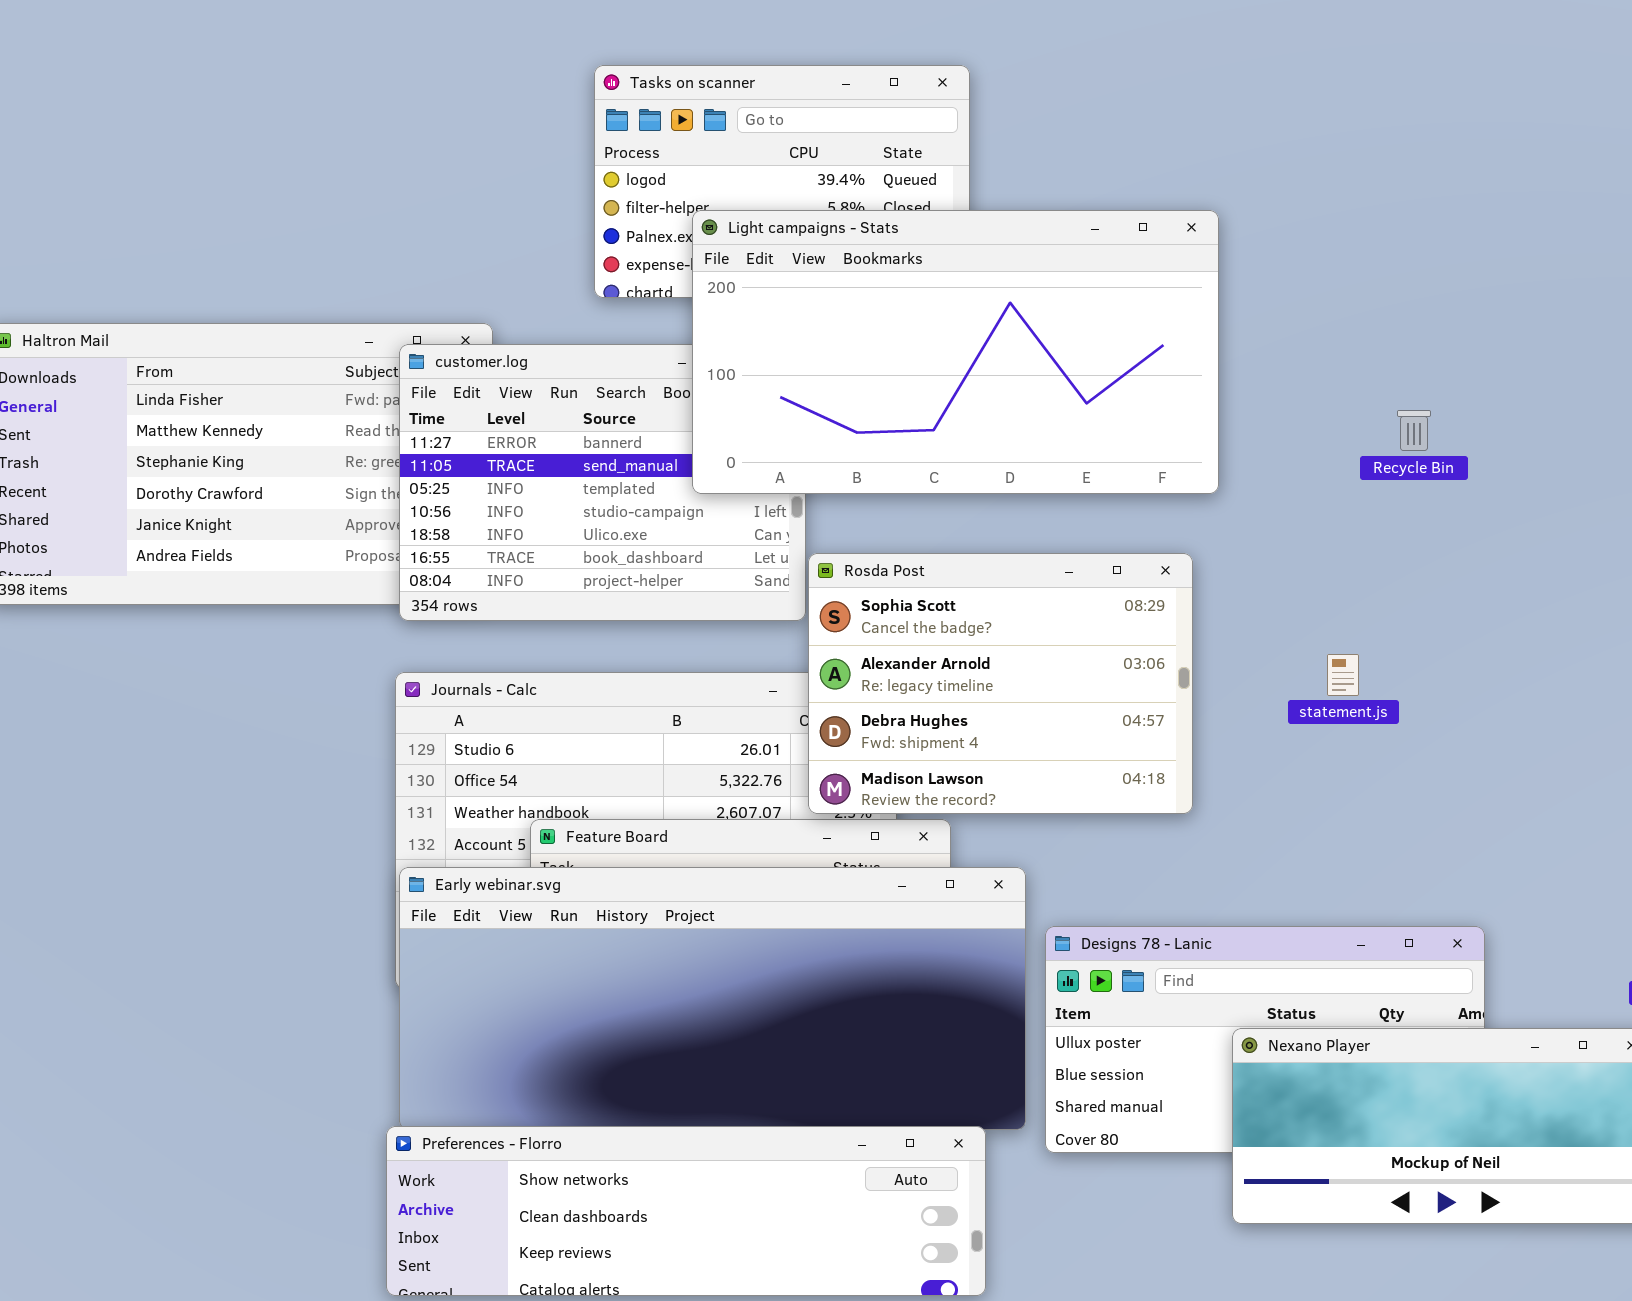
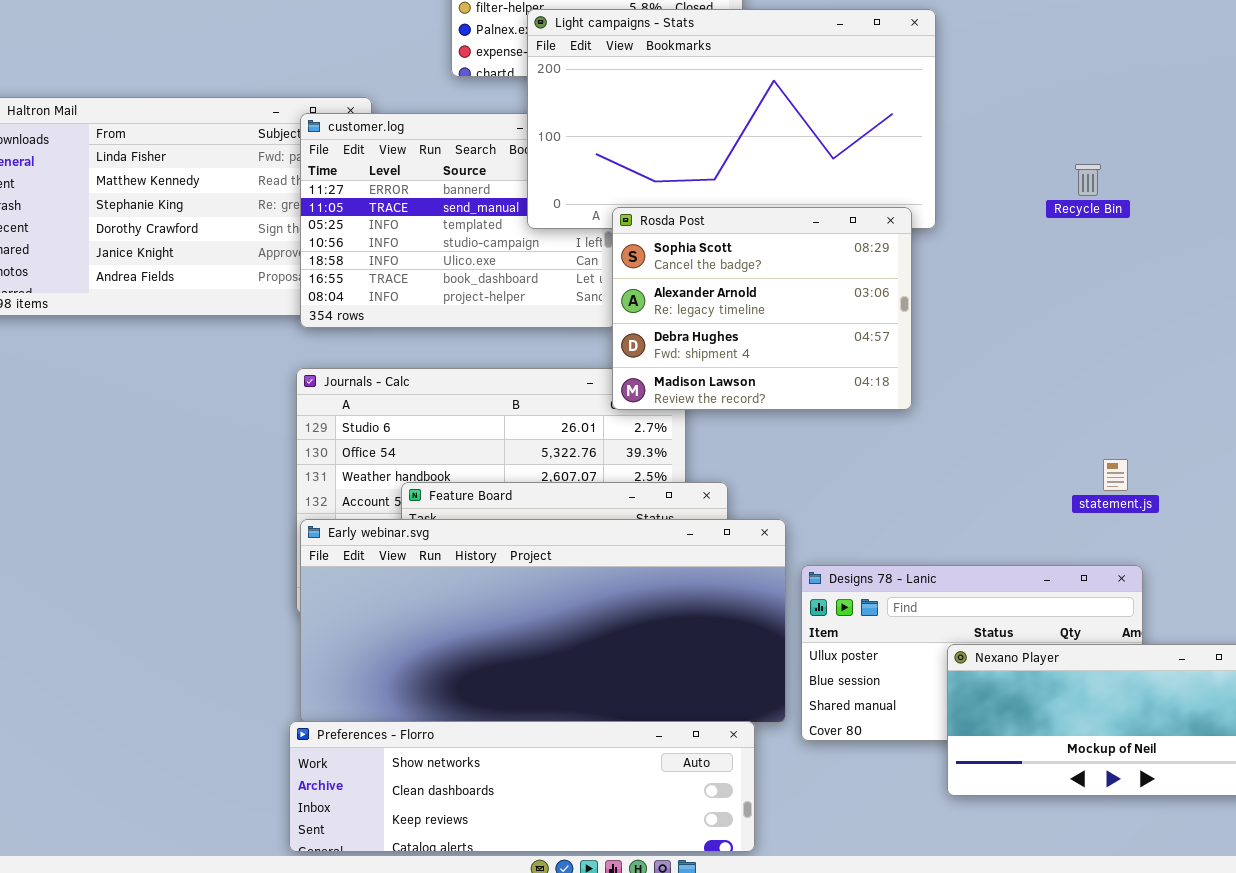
Rosda Post: [808,553,1193,814] -> [612,207,912,410], moved
statement.js: [1327,654,1359,696] -> [1103,459,1128,491], moved

